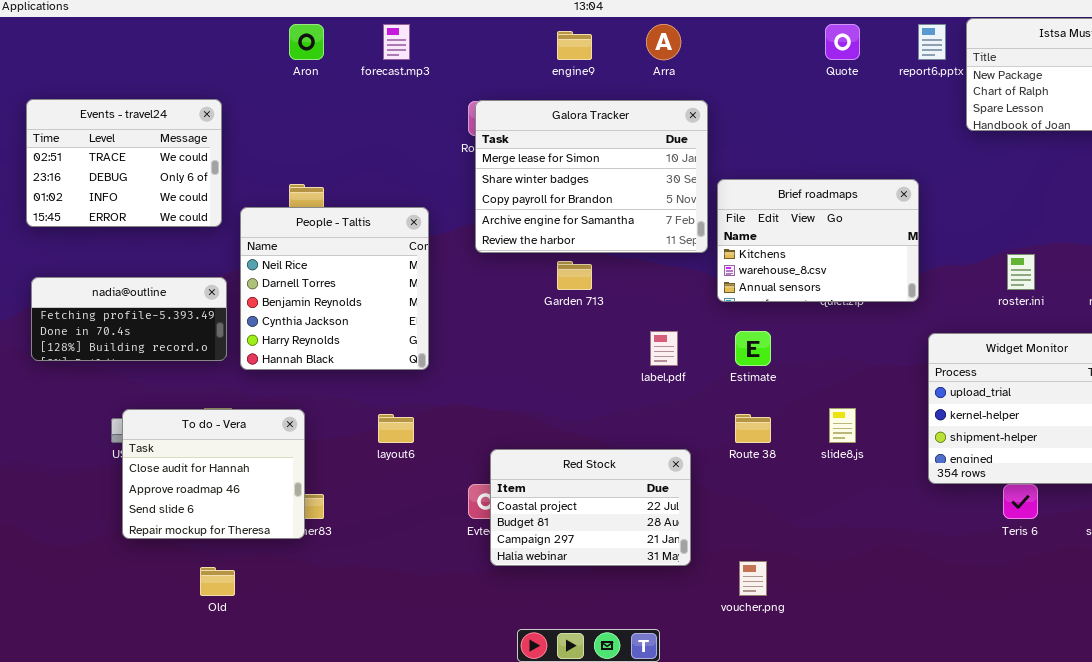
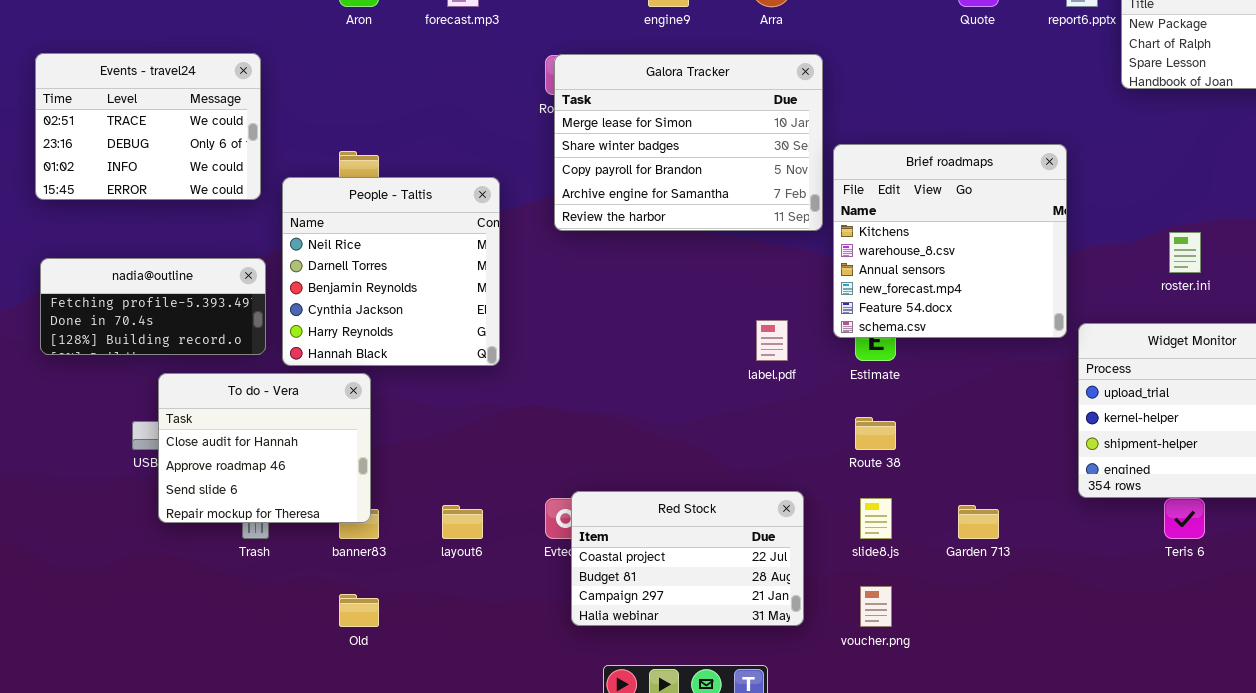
Brief roadmaps: [717,179,919,302] -> [833,144,1067,338], resized
Garden 713: [557,261,592,290] -> [958,505,999,539], moved
slide8.js: [829,408,856,443] -> [860,498,892,539], moved
To do - Vera: [122,409,305,539] -> [158,373,371,523], moved
layout6: [378,414,414,443] -> [442,505,483,539], moved
Red Stock: [490,449,691,566] -> [571,491,804,626], moved
Old: [200,567,235,596] -> [339,594,379,627], moved

